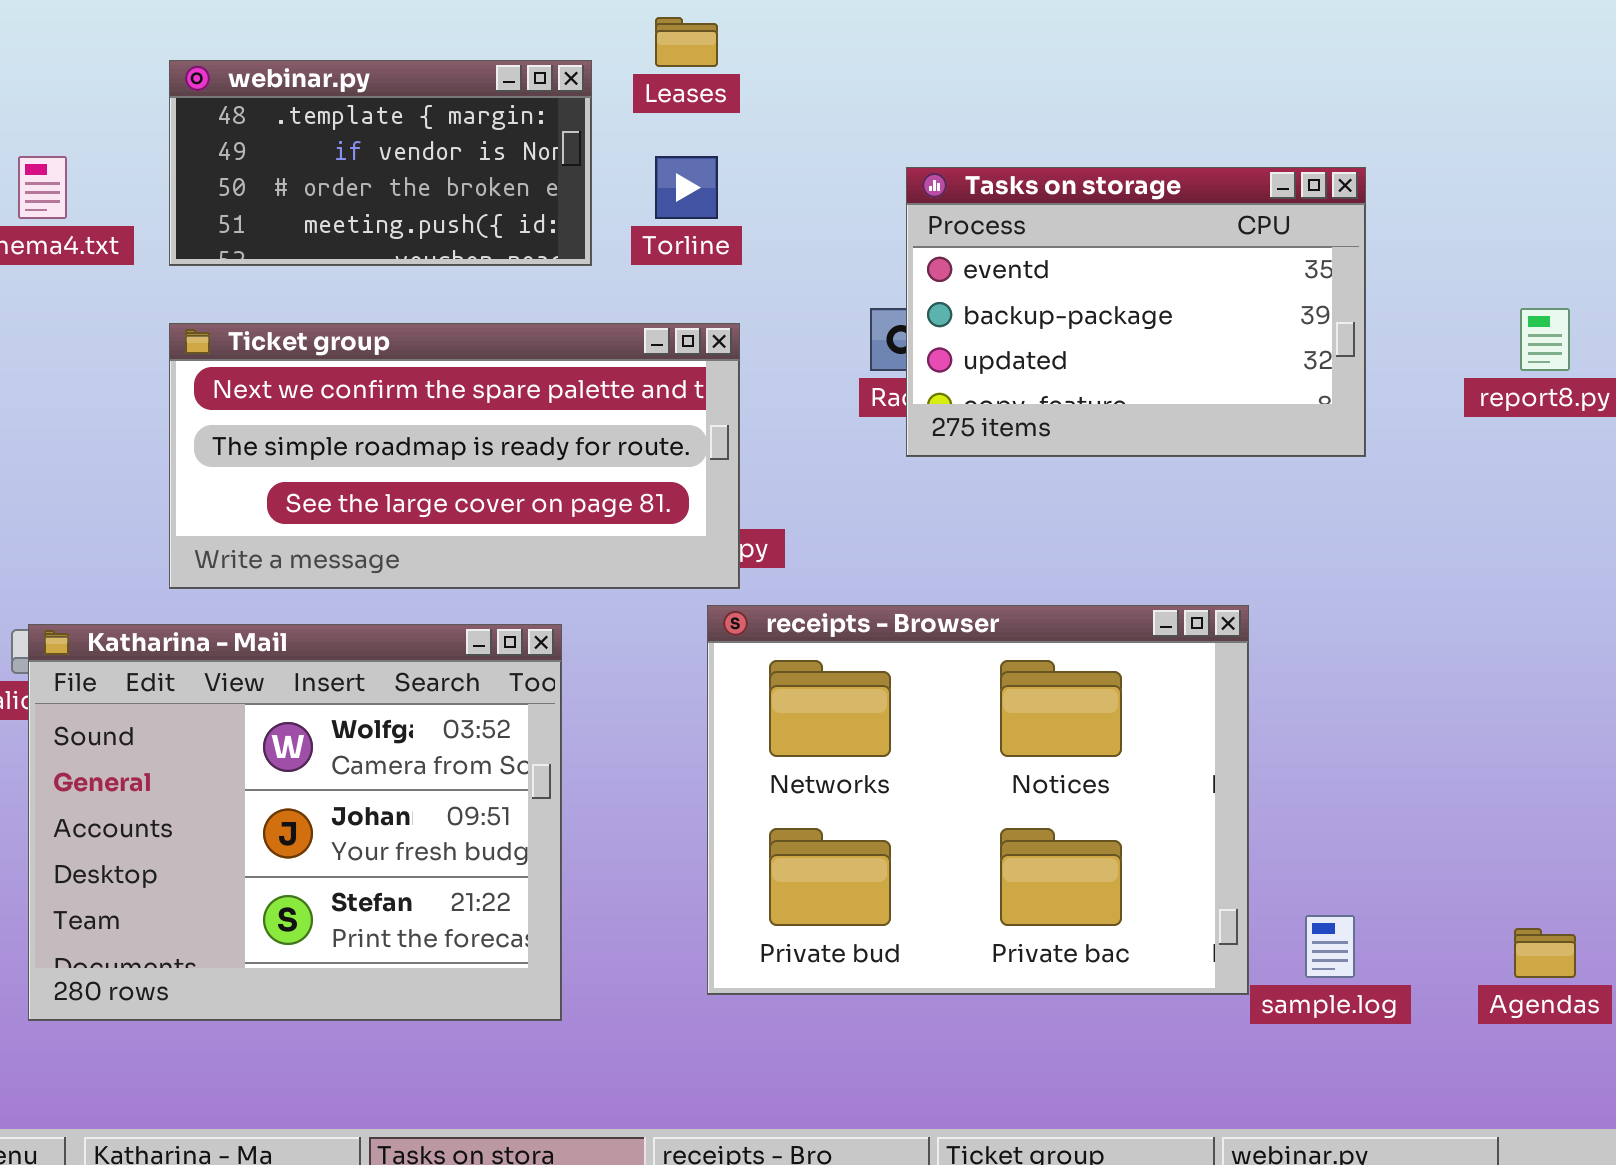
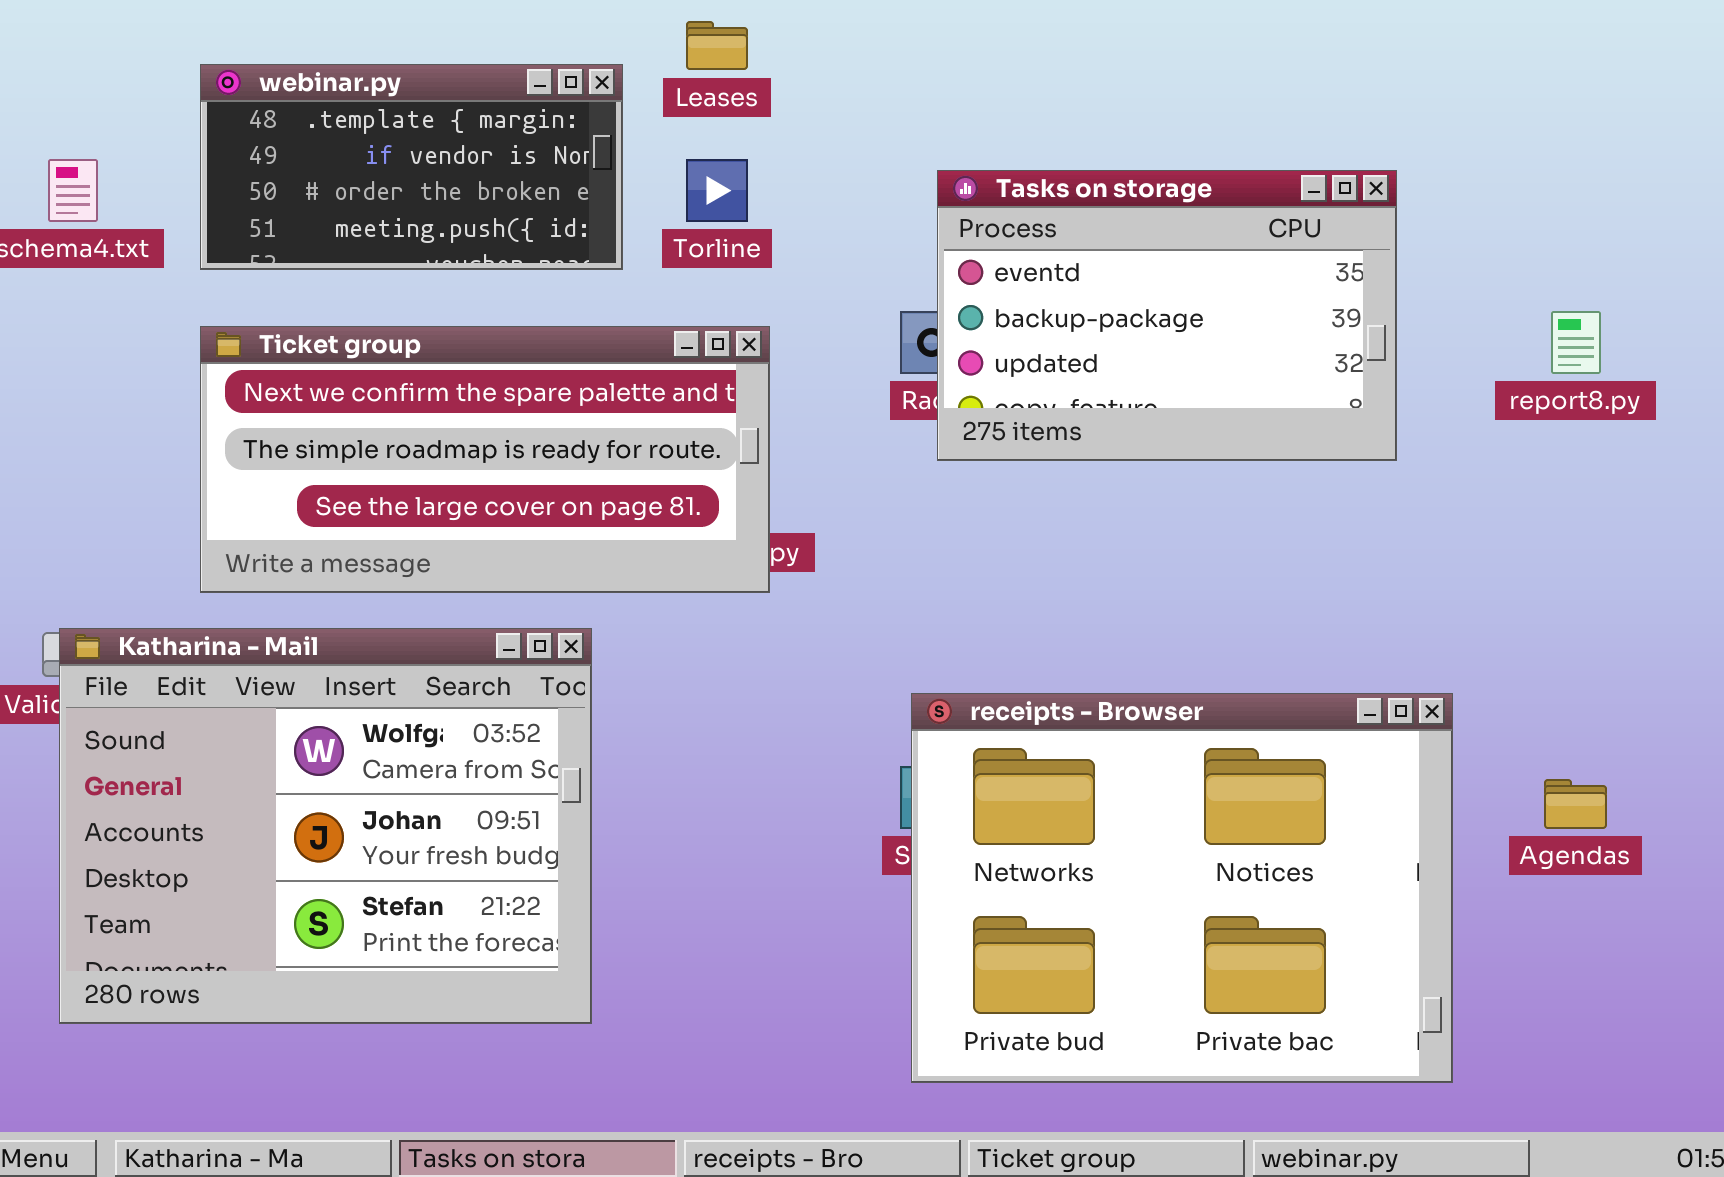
receipts - Browser: [707,605,1249,995] -> [911,693,1453,1083], moved
Agendas: [1514,928,1576,978] -> [1544,779,1607,829], moved

